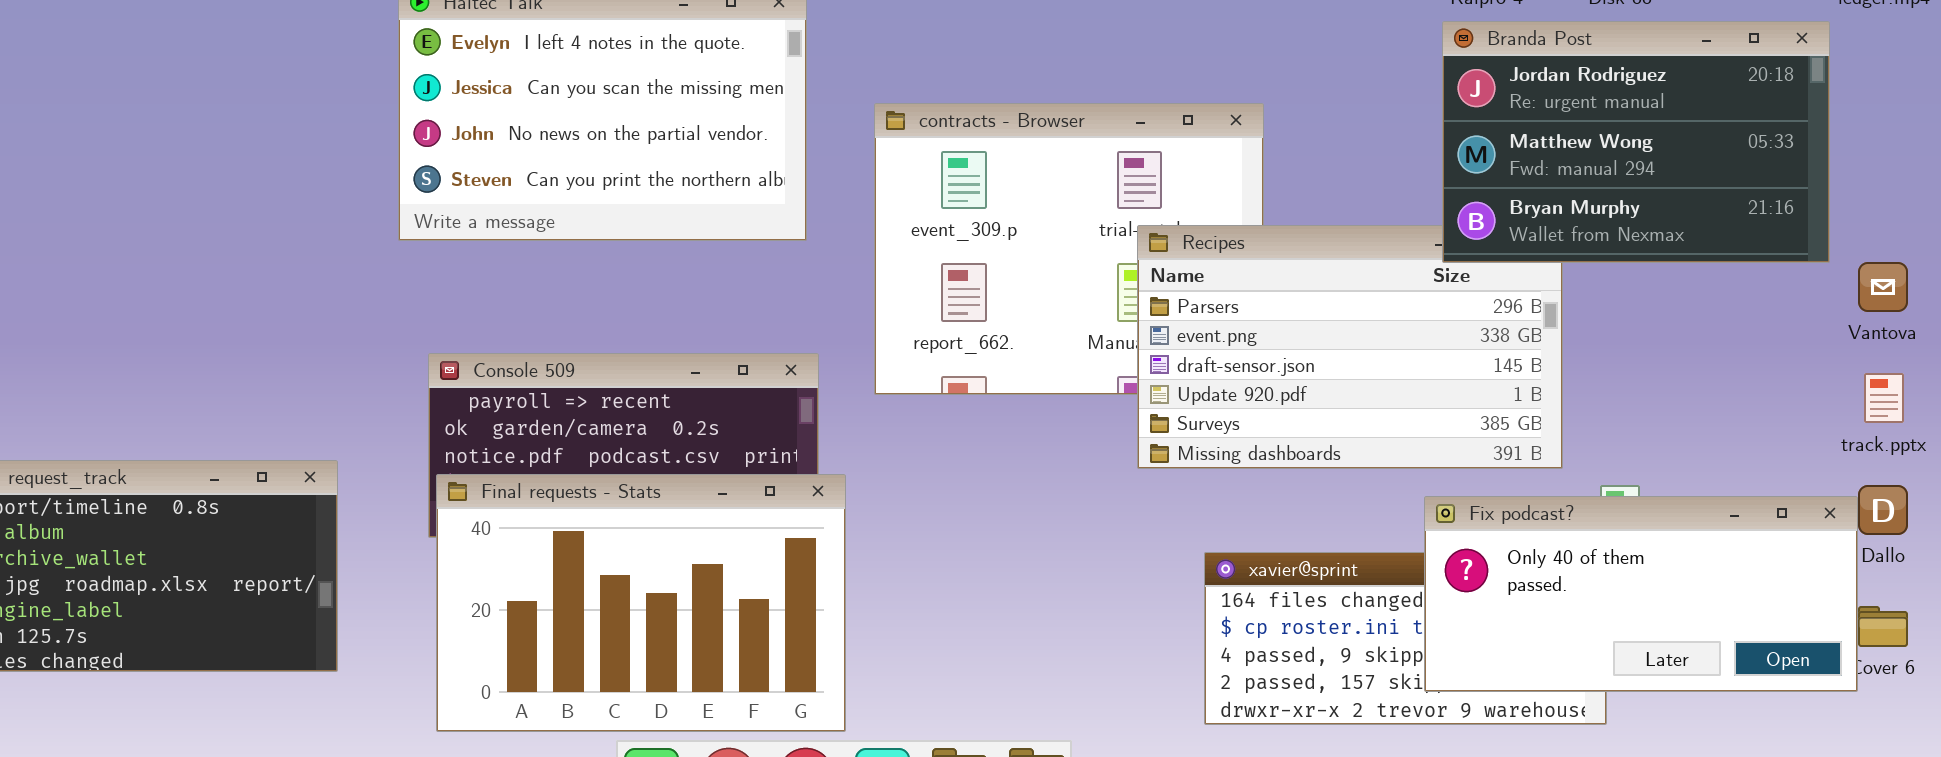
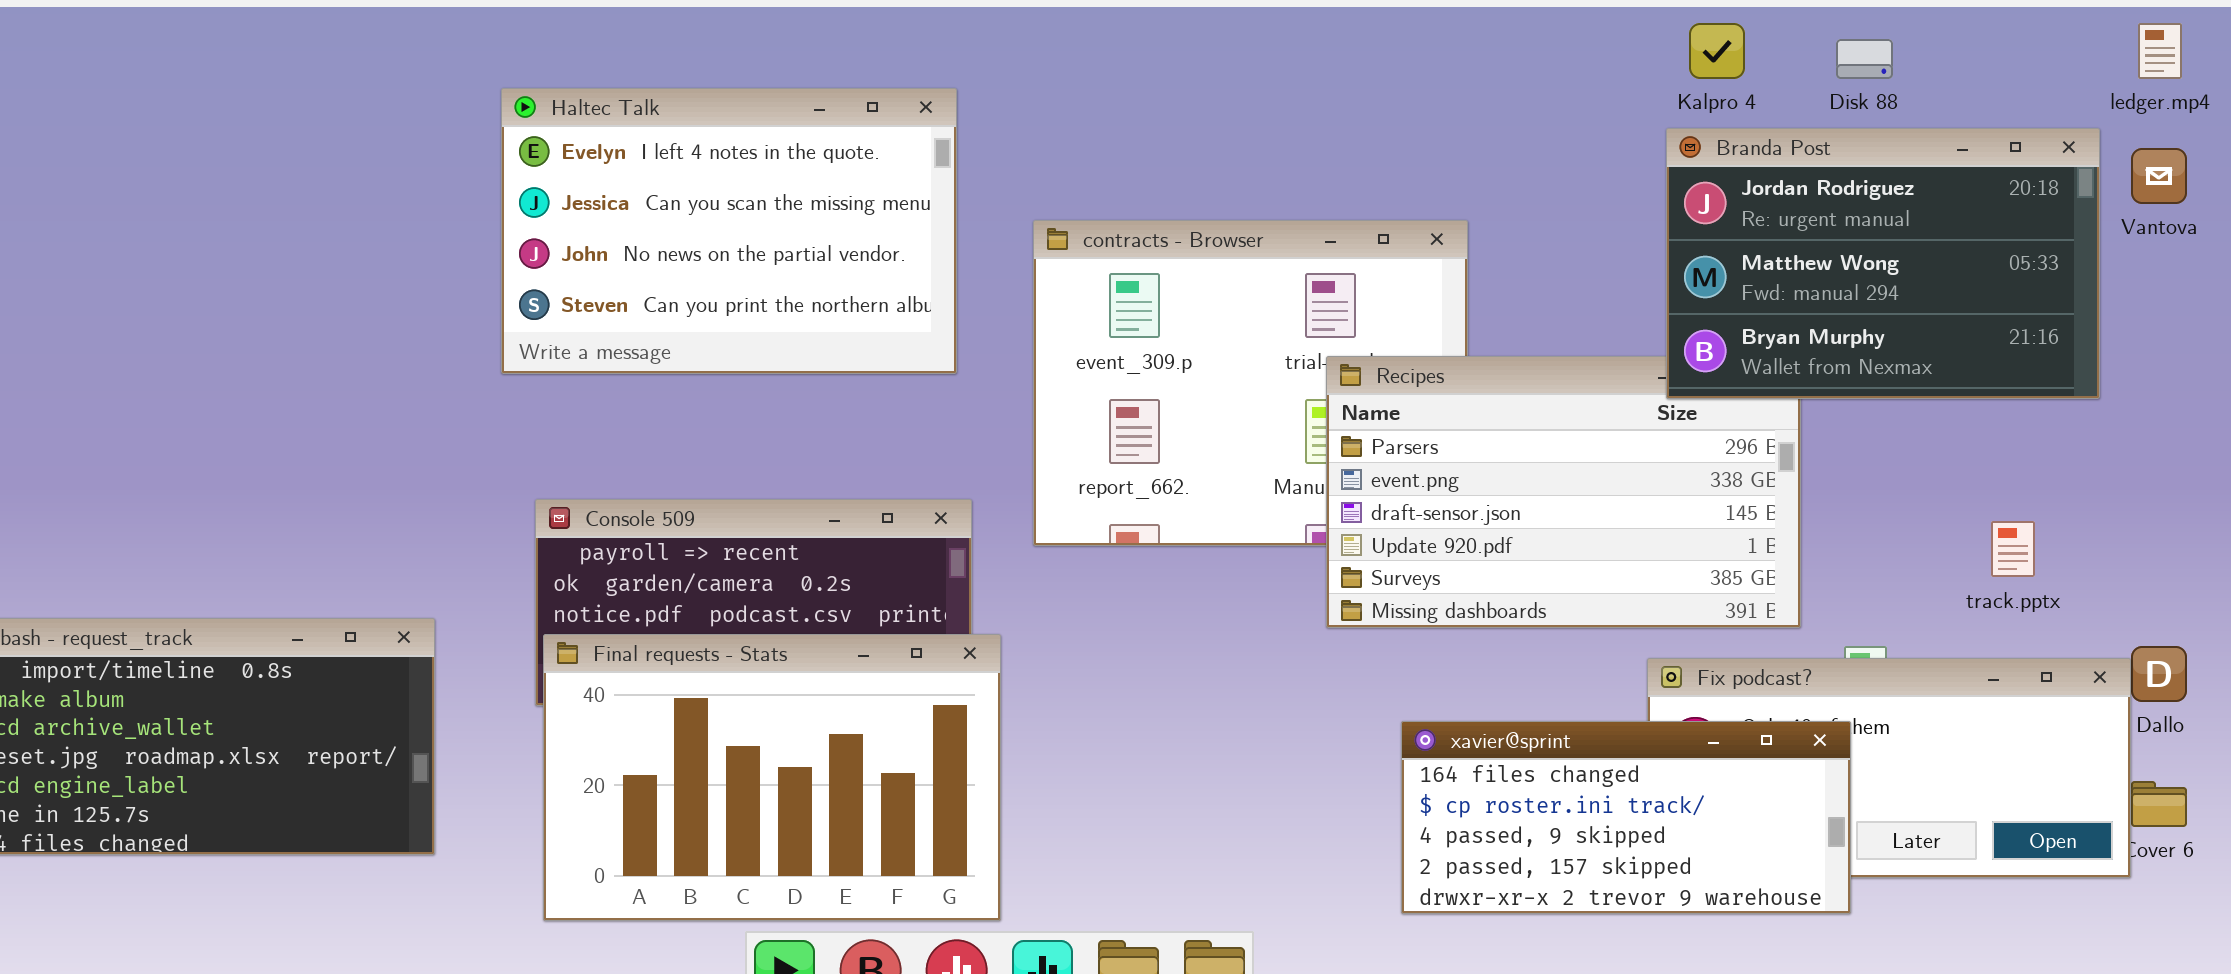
Vantova: [1858,262,1908,312] -> [2131,148,2187,204], moved
track.pptx: [1864,373,1904,423] -> [1991,521,2035,577], moved
xavier@sprint: [1204,552,1607,725] -> [1401,721,1851,914], raised

